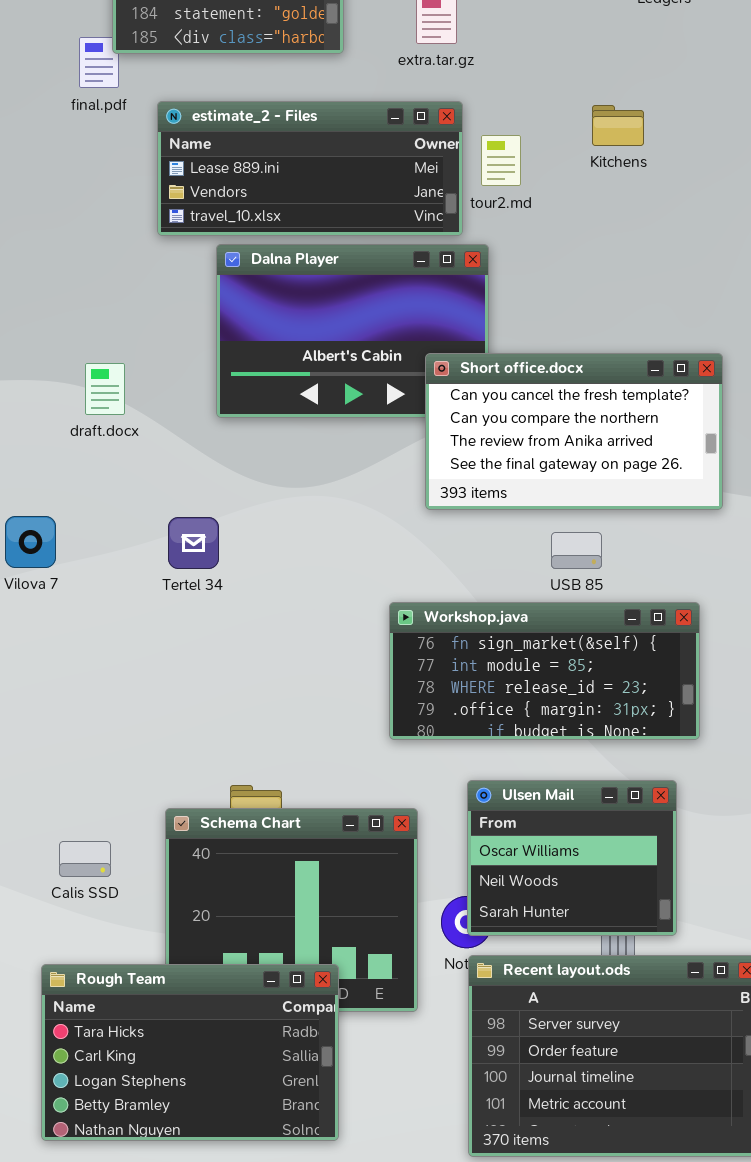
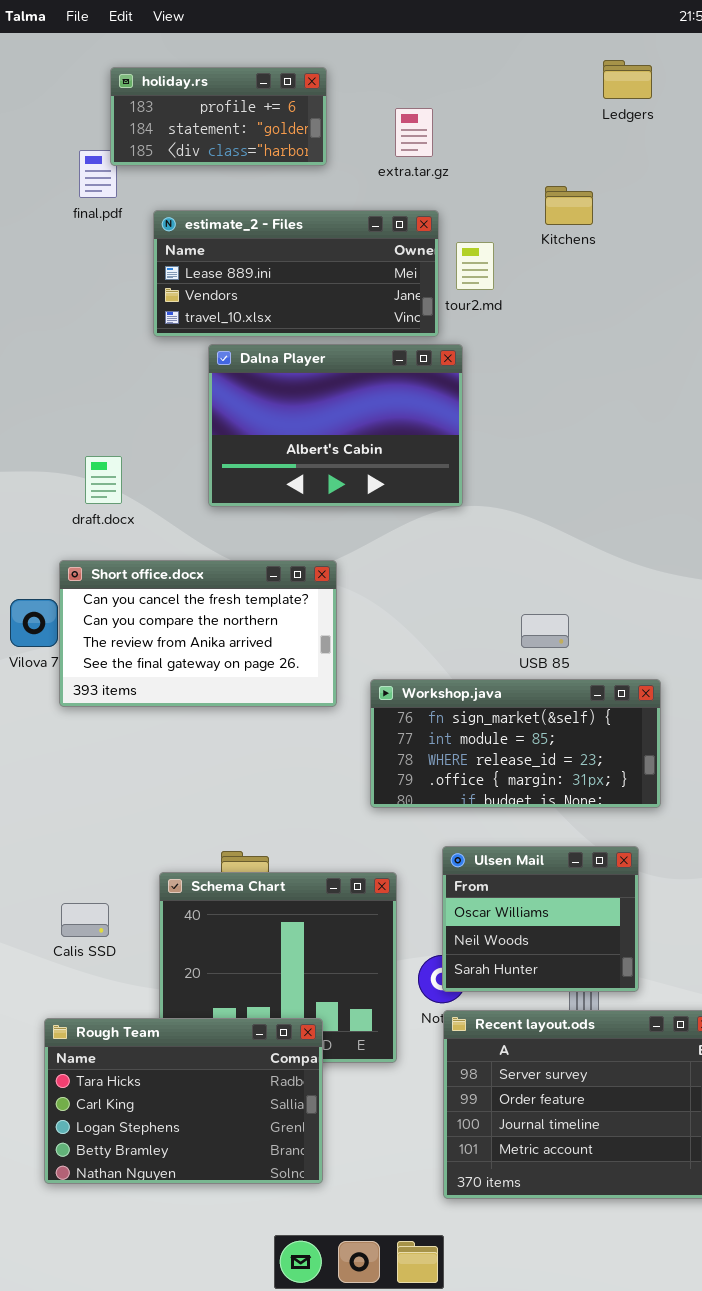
Kitchens: [592,105,644,146] -> [545,186,593,225], moved
Short office.docx: [425,353,723,510] -> [59,560,337,707], moved

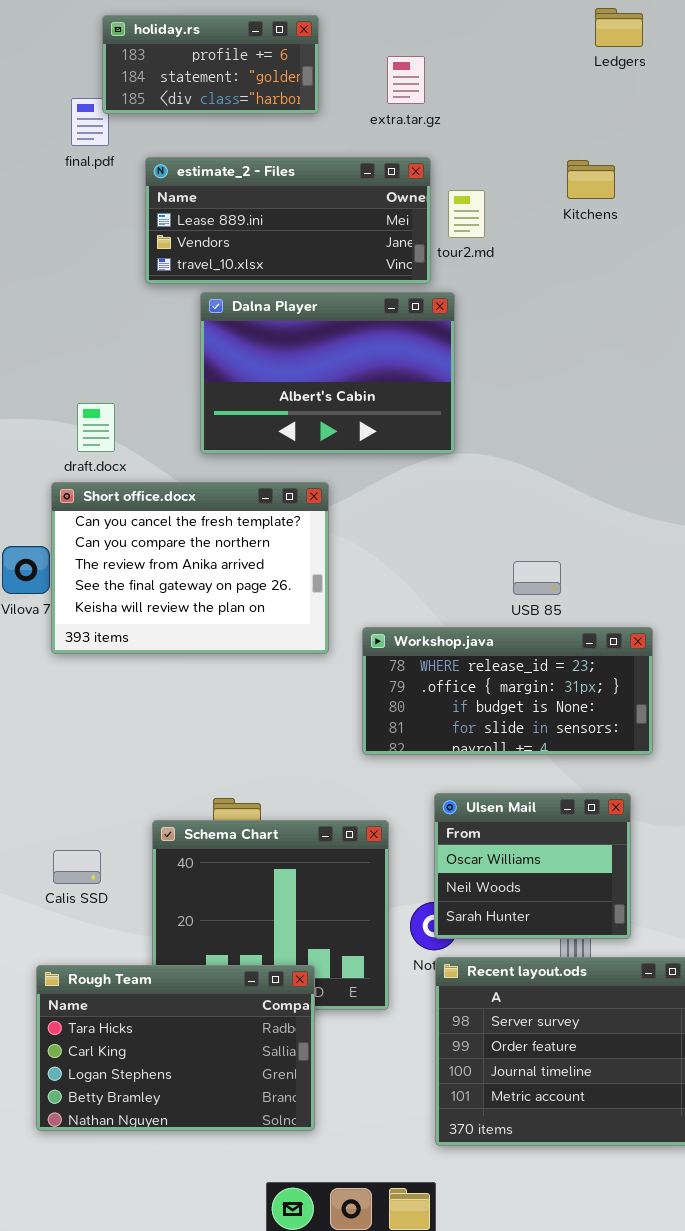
Kitchens: [545,186,593,225] -> [567,160,615,199], moved
Short office.docx: [59,560,337,707] -> [51,482,329,654], resized
Workshop.java: [370,679,661,808] -> [362,627,653,755], scrolled down 2 rows

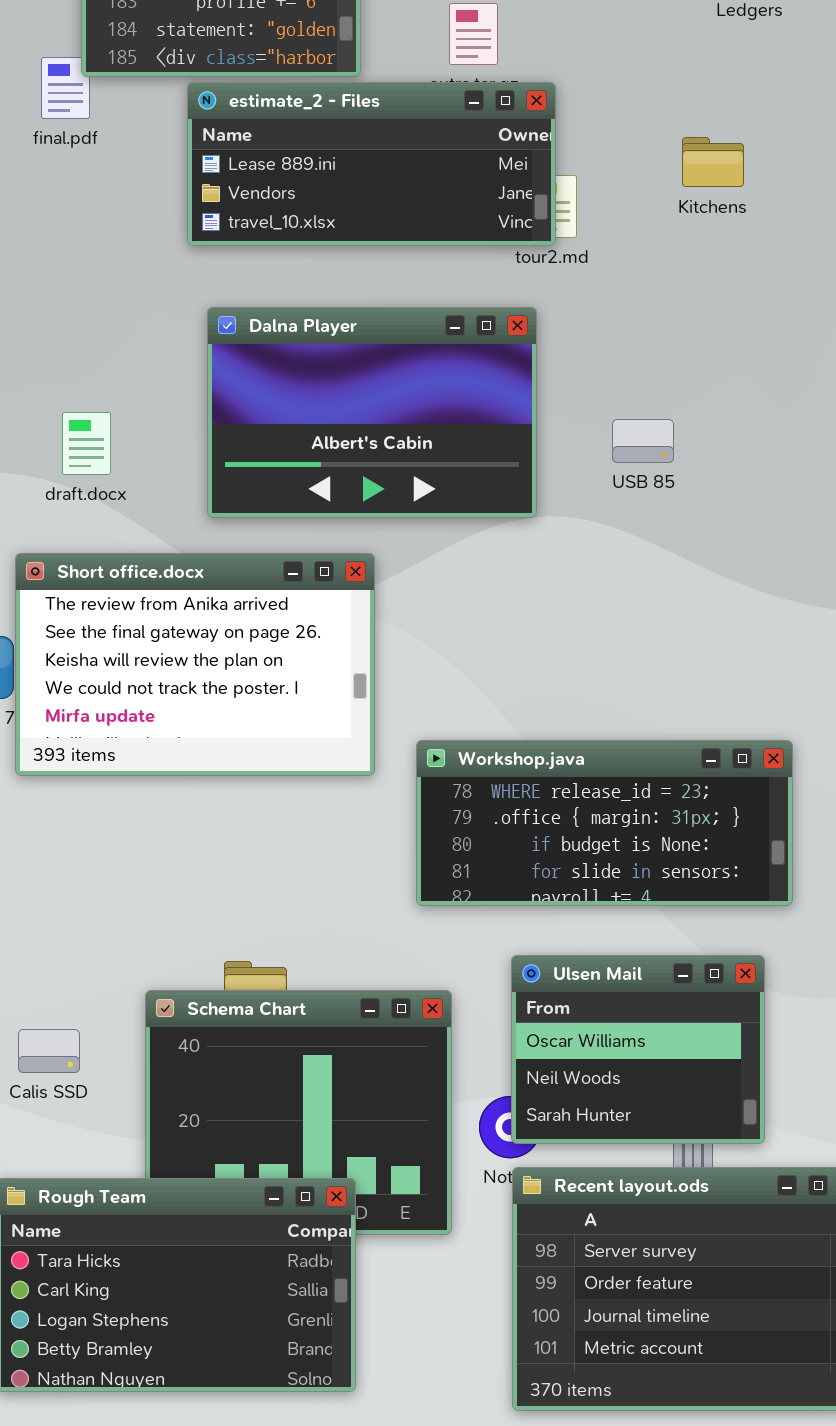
estimate_2 - Files: [145,157,431,284] -> [187,82,556,246], moved
draft.docx: [77,403,115,452] -> [62,412,111,475], moved
Short office.docx: [51,482,329,654] -> [15,553,375,776], scrolled down 2 rows
USB 85: [513,561,561,595] -> [612,419,674,463], moved

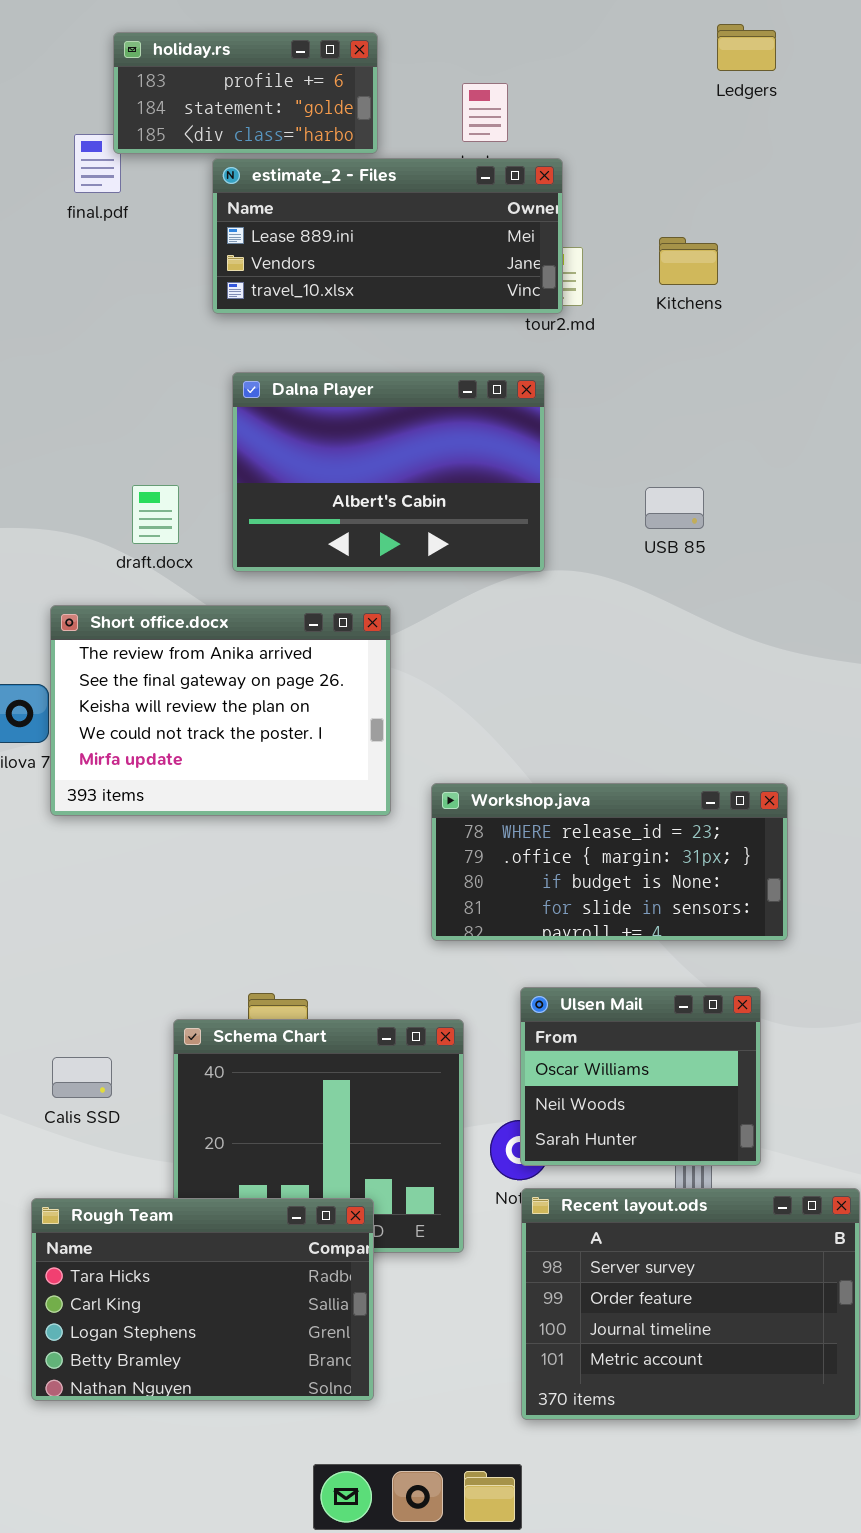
Kitchens: [682,137,744,187] -> [659,237,718,285], moved
draft.docx: [62,412,111,475] -> [132,485,179,544], moved
USB 85: [612,419,674,463] -> [645,487,704,529], moved

